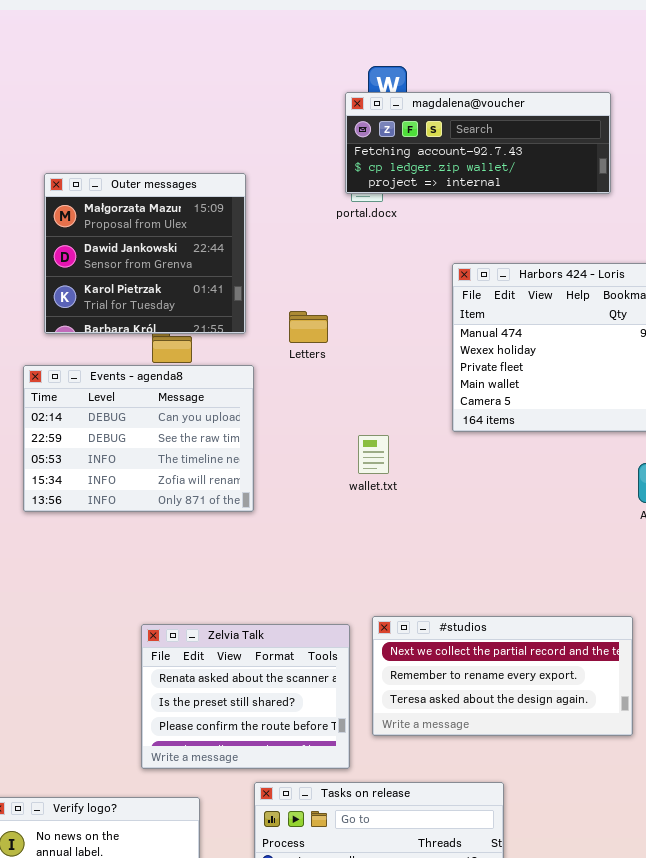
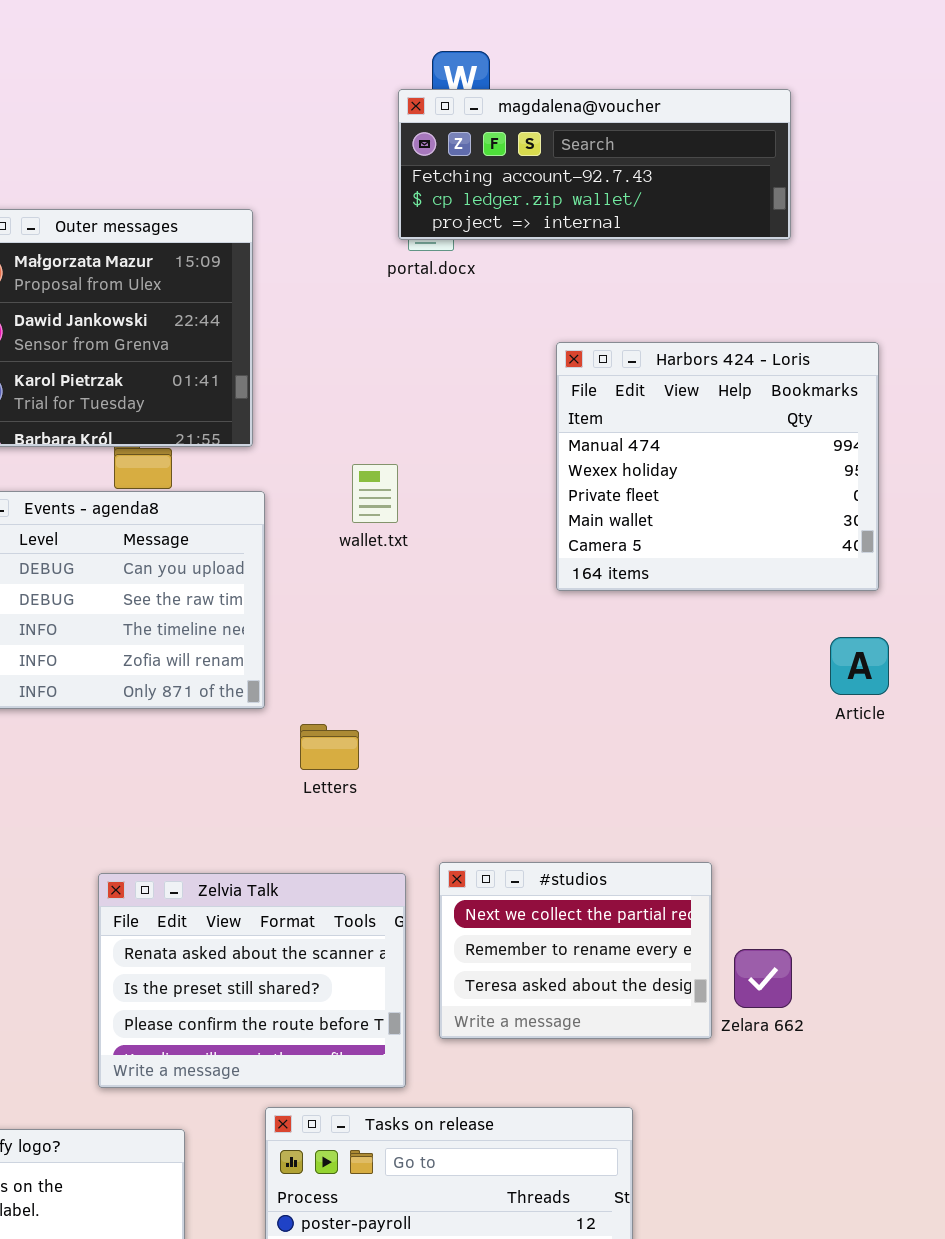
Letters: [289,311,328,343] -> [300,724,359,770], moved
wallet.txt: [358,435,389,474] -> [352,464,398,523], moved
#studios: [372,616,633,736] -> [439,862,712,1039], resized

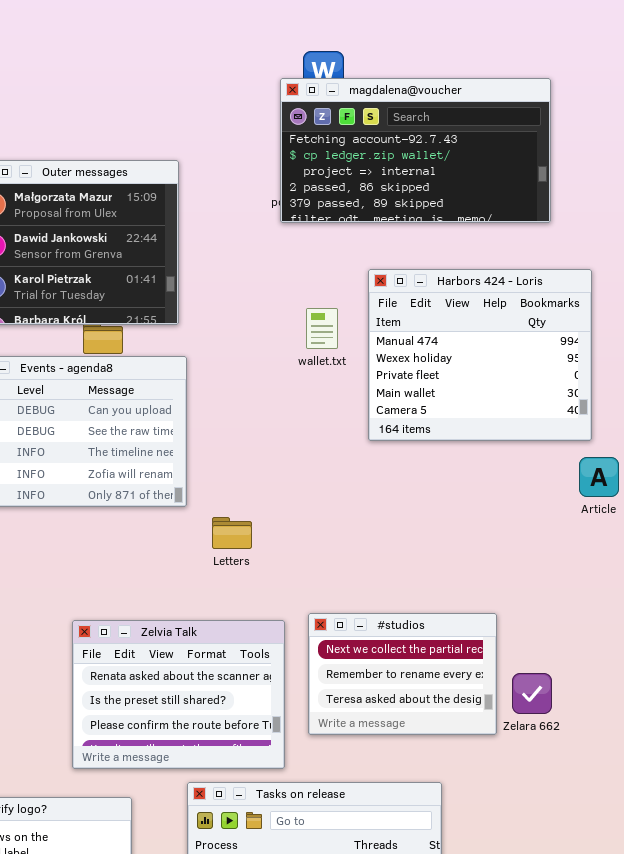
magdalena@voucher: [398,89,791,240] -> [280,78,551,223], resized
Harbors 424 - Loris: [556,342,879,591] -> [368,269,592,441], moved
wallet.txt: [352,464,398,523] -> [306,308,338,349], moved

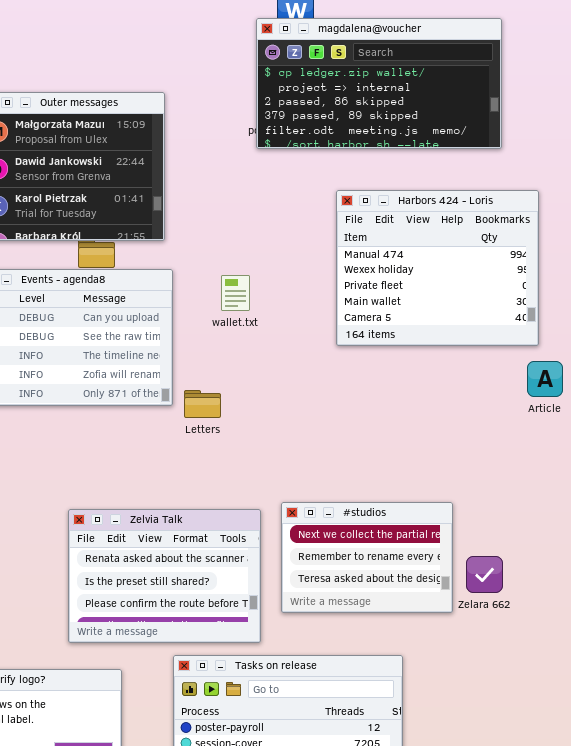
magdalena@voucher: [280,78,551,223] -> [256,18,502,149], scrolled down 1 row
wallet.txt: [306,308,338,349] -> [221,275,250,311], moved
Letters: [212,517,252,549] -> [184,390,221,418], moved

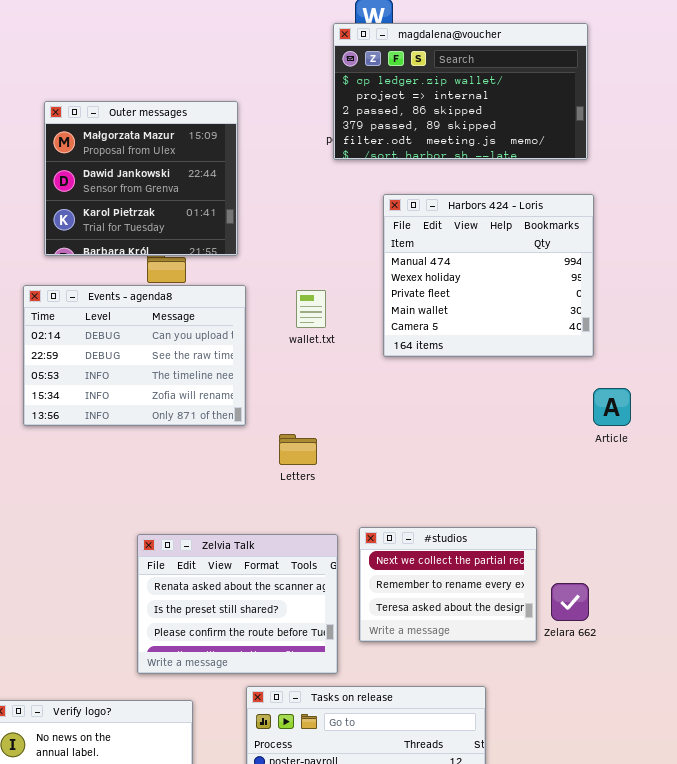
Harbors 424 - Loris: [336,190,539,346] -> [383,194,594,357], moved
Article: [527,361,563,397] -> [593,388,631,426], moved
Letters: [184,390,221,418] -> [279,434,317,465], moved

